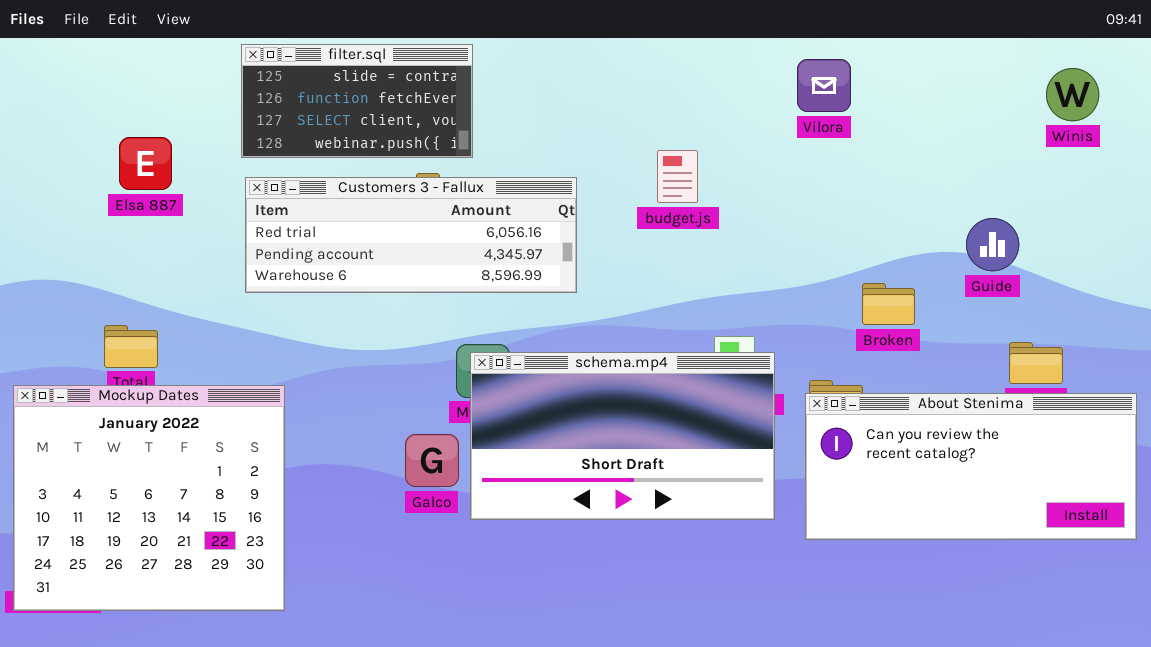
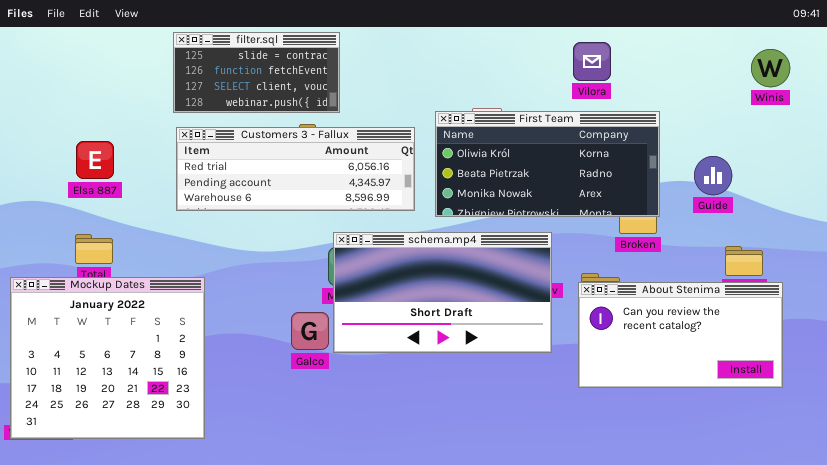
Elsa 887: [119,137,172,190] -> [76,141,114,179], moved
First Team: none -> [435,111,660,217], opened
schema.mp4: [470,352,775,520] -> [333,232,552,353], moved
About Stenima: [805,393,1137,540] -> [578,282,783,388], resized

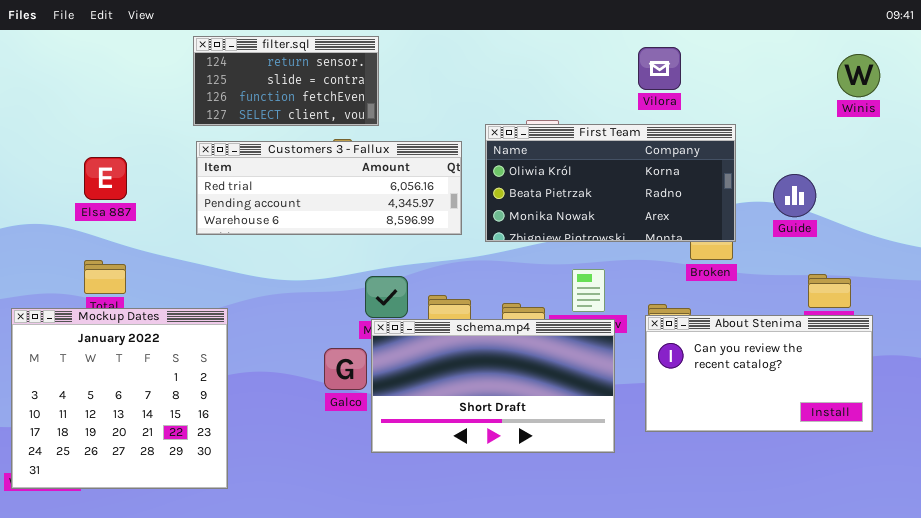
filter.sql: [173,32,340,113] -> [193,36,379,126], scrolled up 1 row
schema.mp4: [333,232,552,353] -> [371,319,615,453], moved

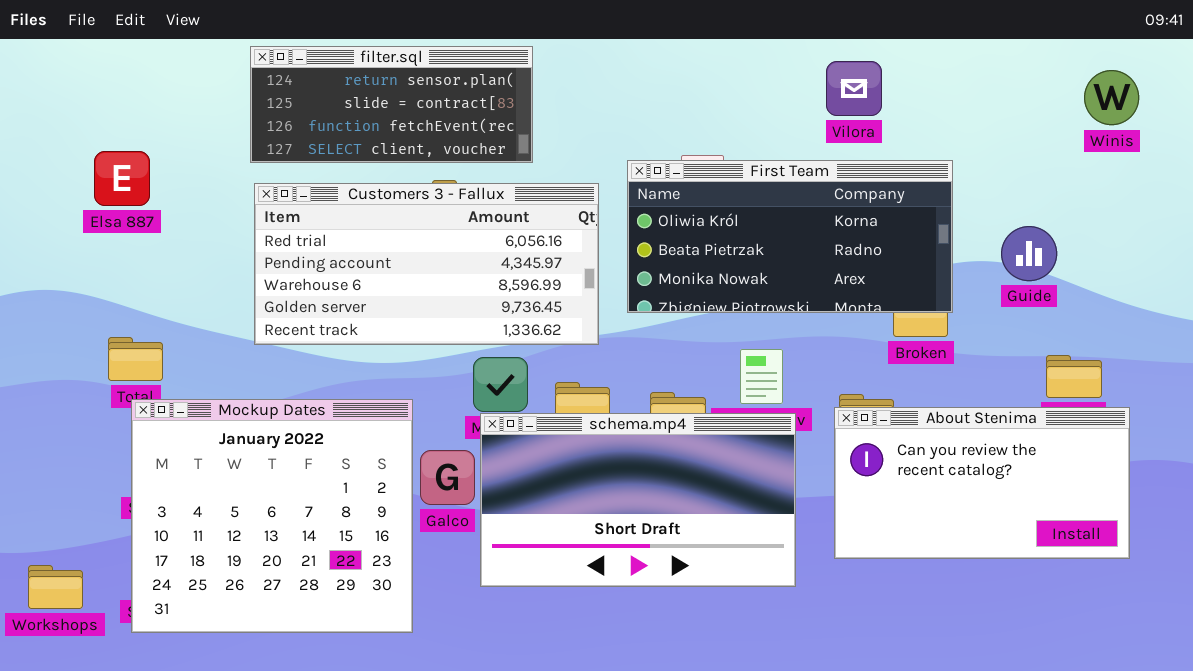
filter.sql: [193,36,379,126] -> [250,46,533,163], resized
Customers 3 - Fallux: [196,141,462,235] -> [254,183,599,345], resized
Elsa 887: [84,157,127,200] -> [94,151,150,206], moved
Mockup Dates: [11,308,228,489] -> [131,399,413,633], moved

